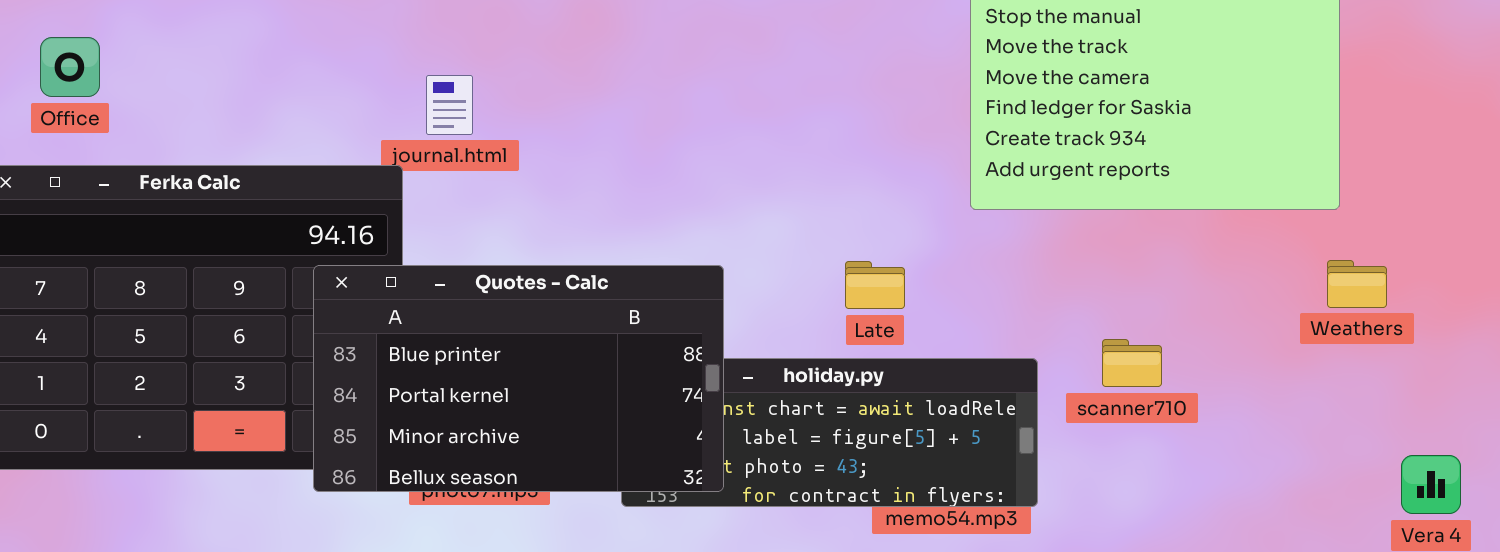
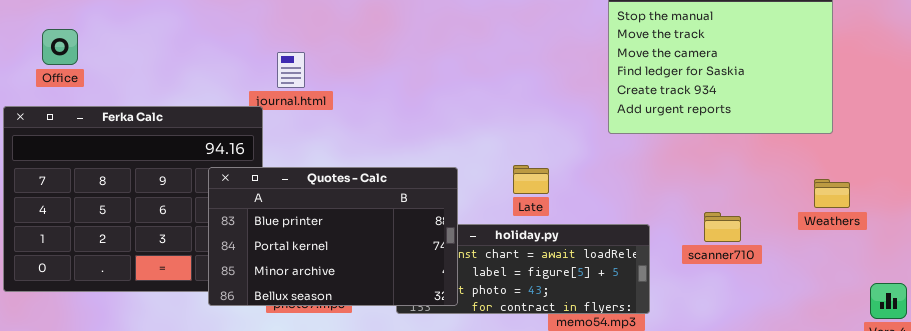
Weathers: [1327,260,1387,308] -> [814,179,850,208], moved
Late: [845,261,905,309] -> [513,165,549,194], moved
scanner710: [1102,339,1162,387] -> [704,212,741,242], moved

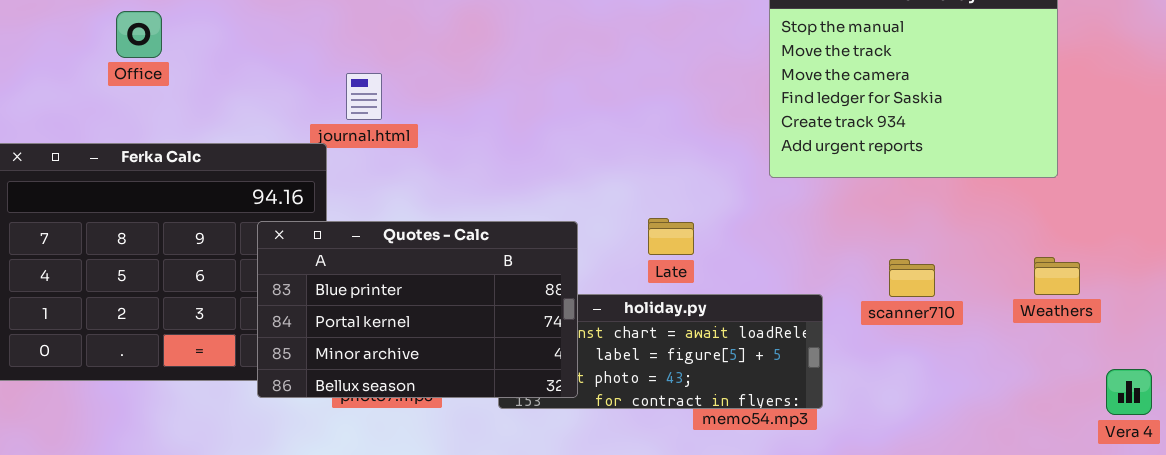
Office: [42,29,78,65] -> [116,11,162,58], moved
Weathers: [814,179,850,208] -> [1034,257,1080,295], moved
scanner710: [704,212,741,242] -> [889,259,935,297], moved

